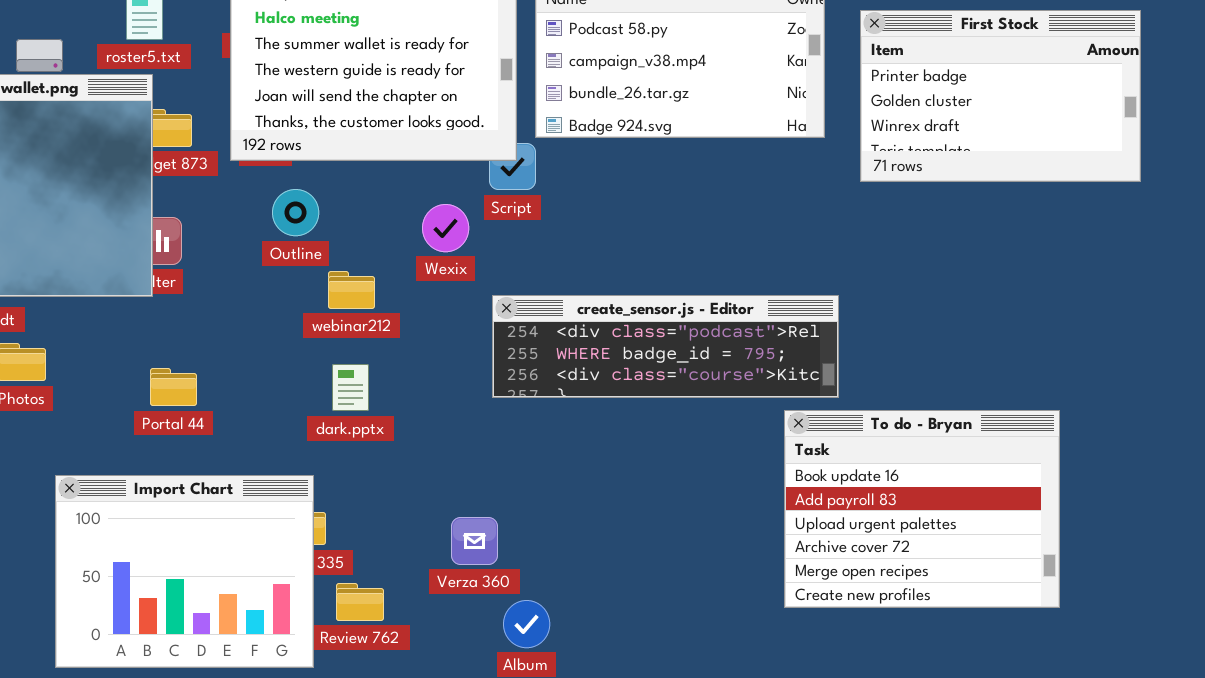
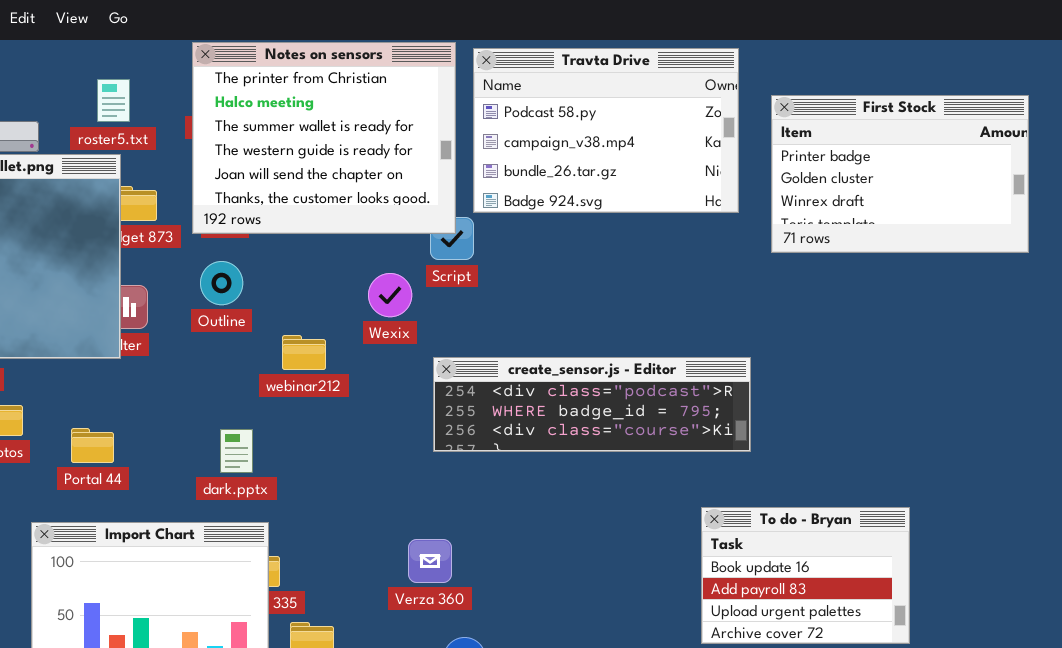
Outline: [272,189,319,236] -> [200,261,243,305], moved
dark.pptx: [332,364,369,411] -> [220,429,253,473], moved
Portal 44: [150,368,197,406] -> [71,428,114,463], moved
To do - Bryan: [784,410,1060,608] -> [701,507,910,644], resized
Verza 360: [451,517,498,565] -> [408,539,452,583], moved

